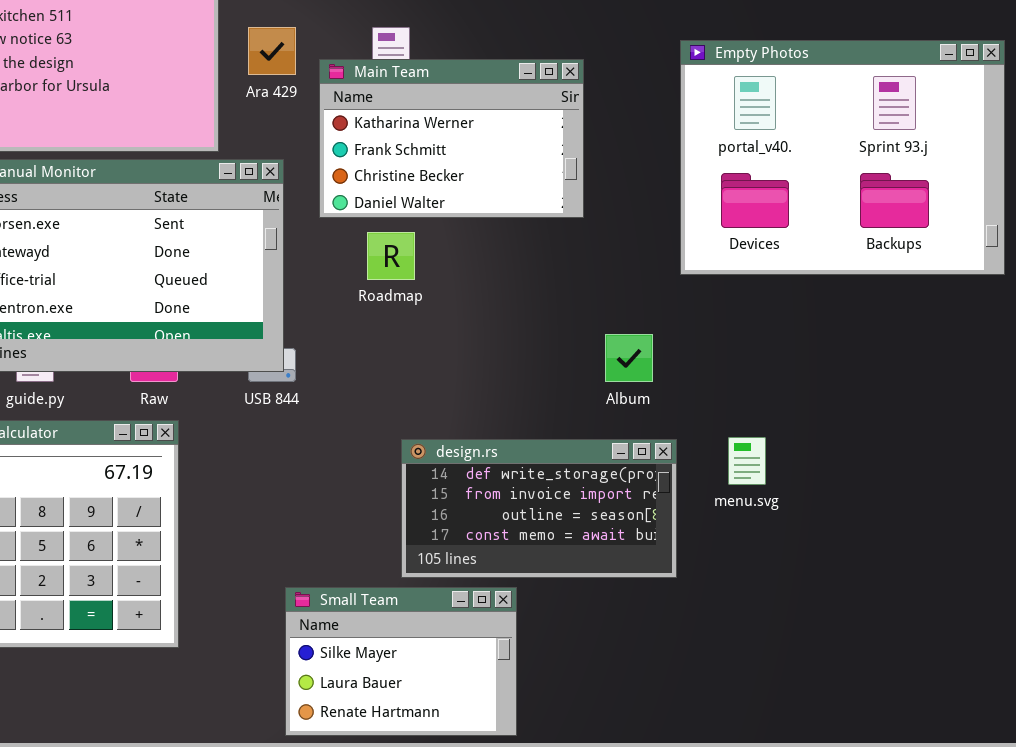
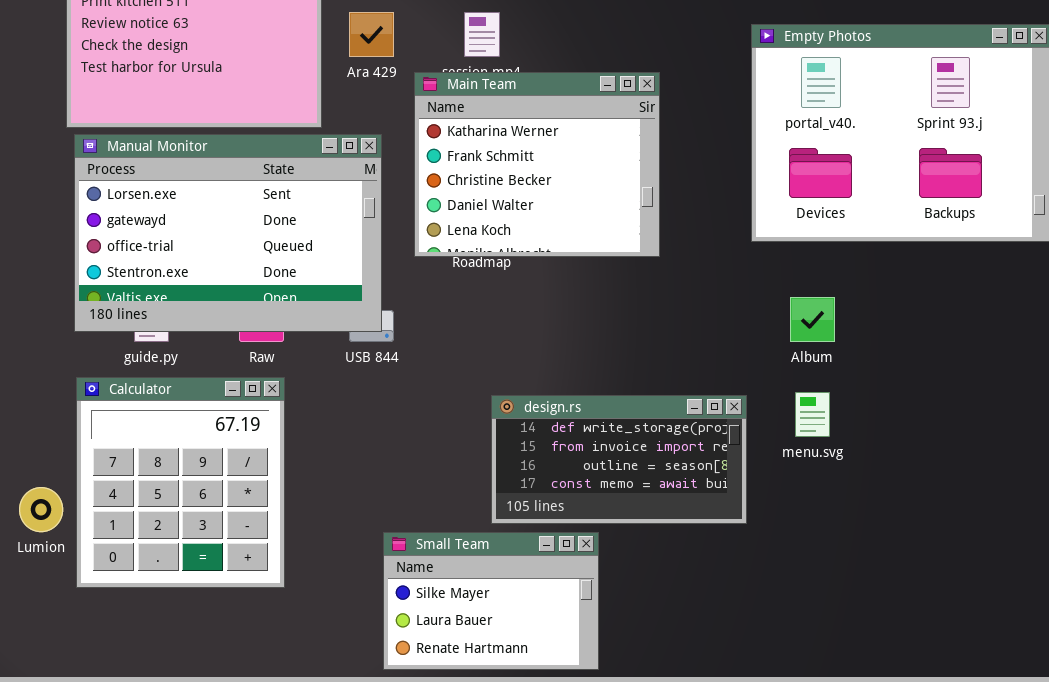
Main Team: [319,59,584,218] -> [414,72,660,257], moved, resized
Album: [605,334,653,382] -> [790,297,835,342], moved

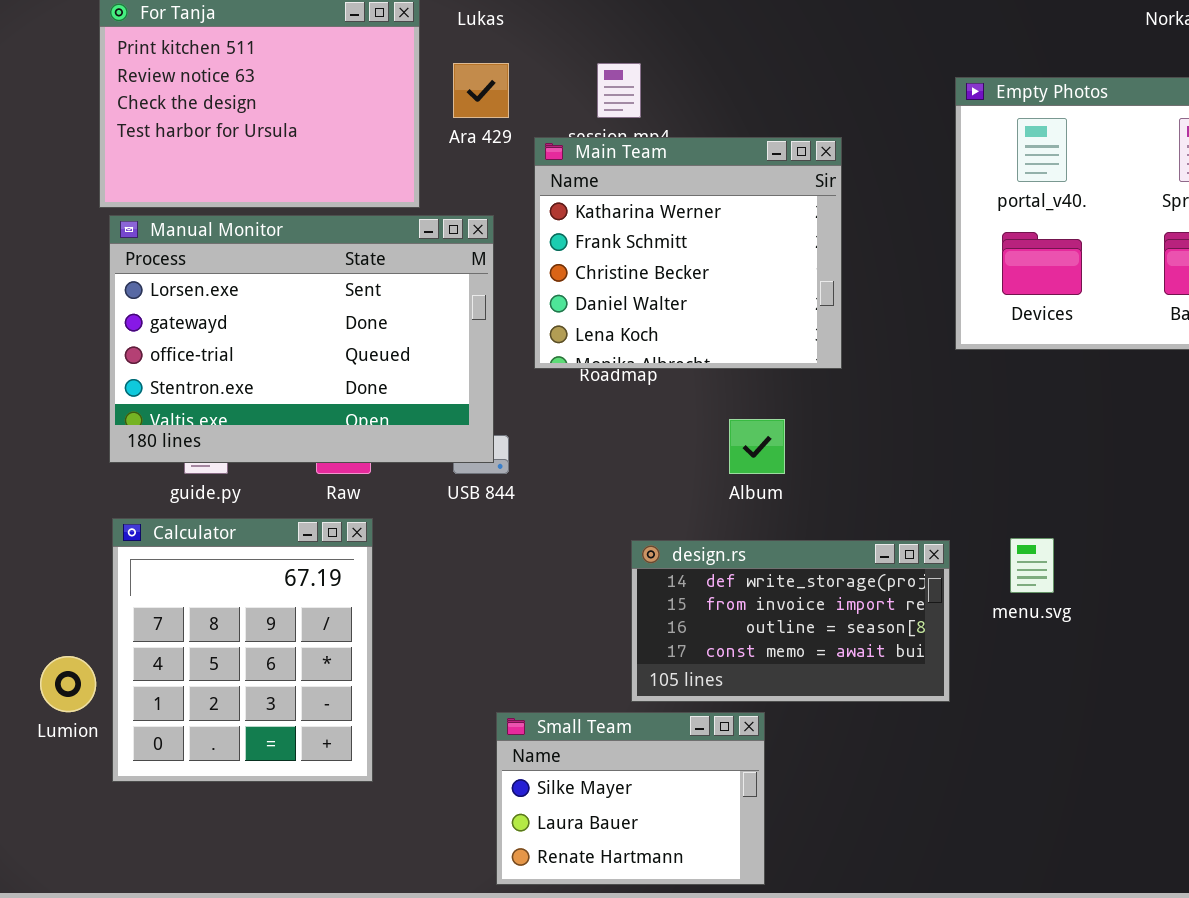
Album: [790,297,835,342] -> [729,419,785,474], moved

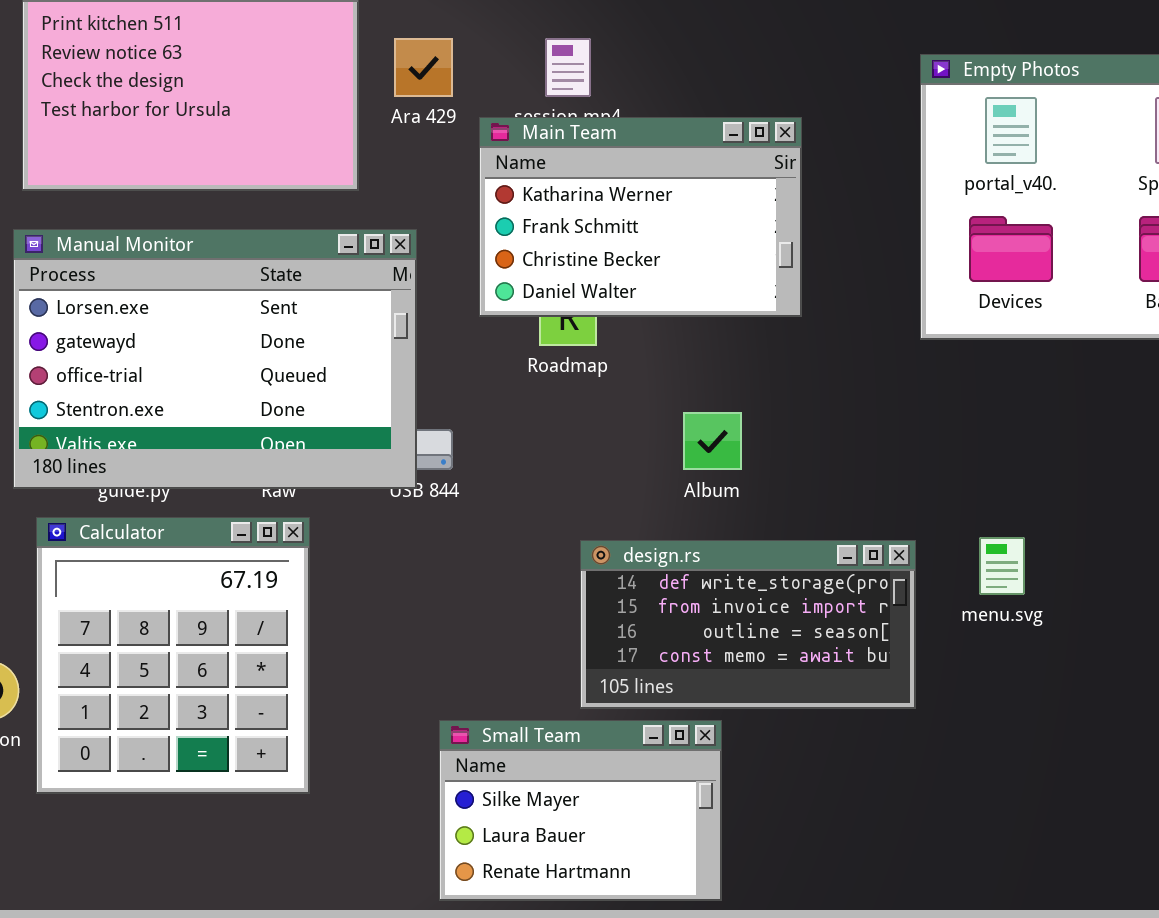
Main Team: [534,137,842,369] -> [479,117,802,317], resized
Manual Monitor: [109,215,494,463] -> [13,229,417,489], moved

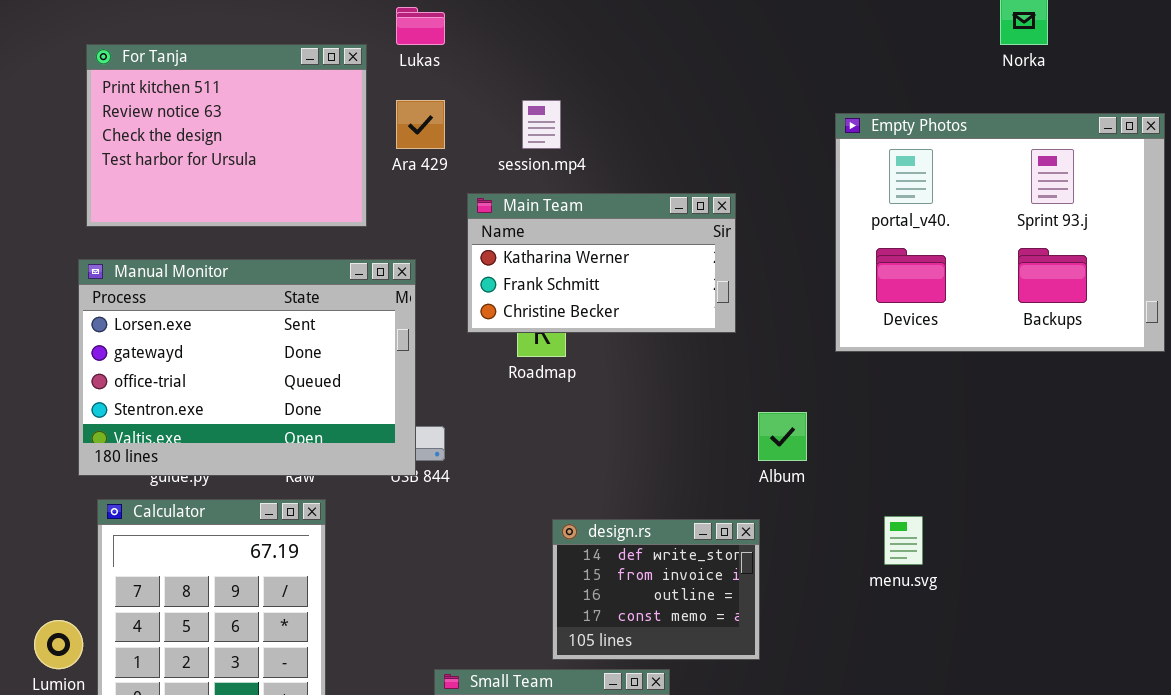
Main Team: [479,117,802,317] -> [467,193,736,333], resized
Album: [683,412,742,470] -> [758,412,807,461], moved
design.rs: [580,540,916,709] -> [552,519,760,660], resized

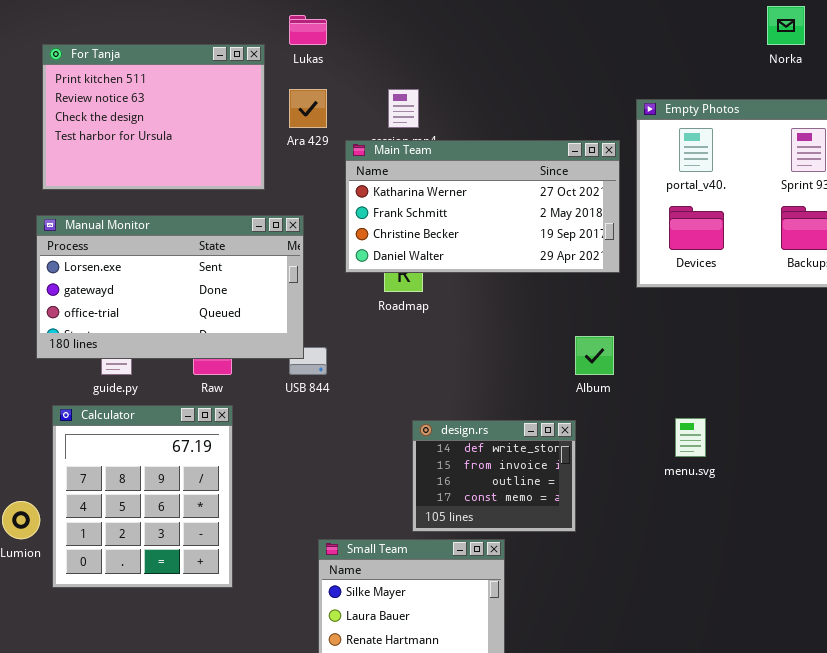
Main Team: [467,193,736,333] -> [345,140,620,273], resized
Manual Monitor: [78,259,416,476] -> [36,215,304,359], resized

